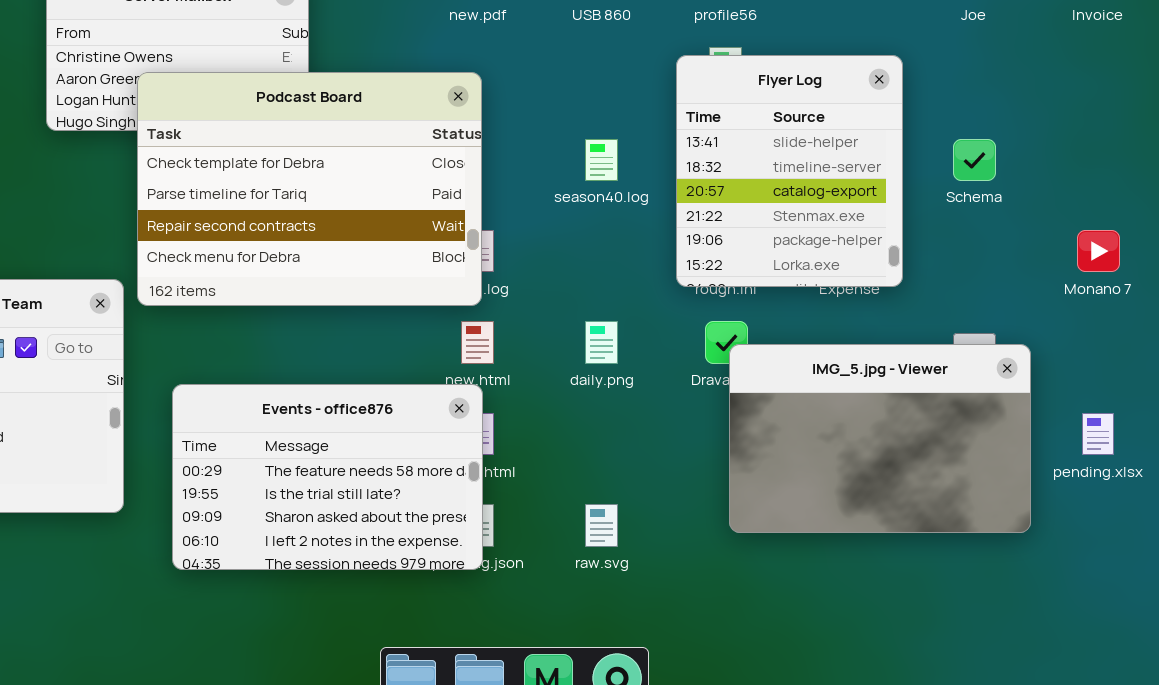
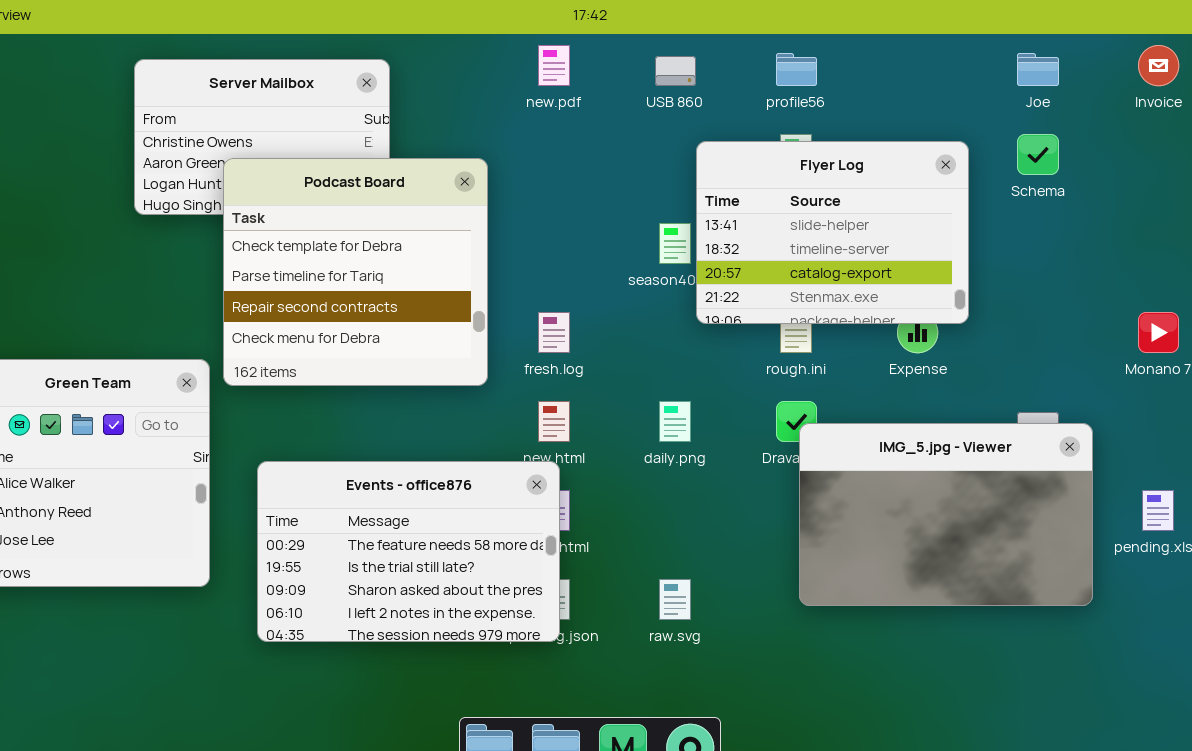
Flyer Log: [676,55,903,287] -> [696,141,969,324], resized
Podcast Board: [137,72,482,306] -> [223,158,488,386], resized
Schema: [953,139,996,181] -> [1017,134,1059,175], moved

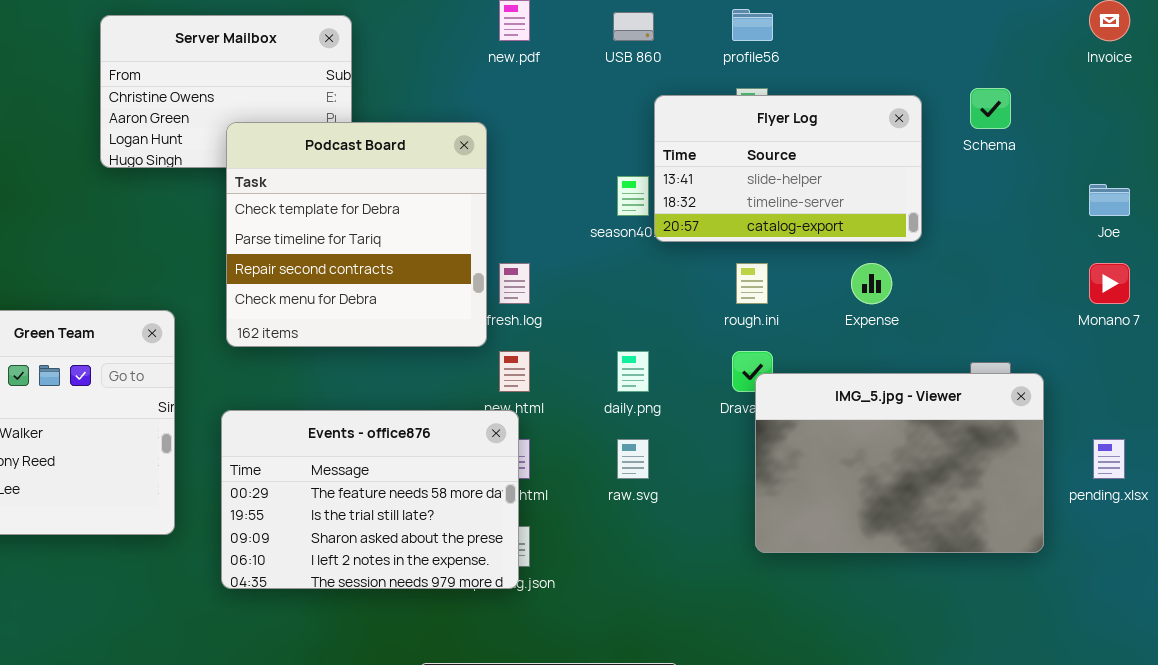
Joe: [1017,53,1059,86] -> [1089,184,1130,216], moved
Flyer Log: [696,141,969,324] -> [654,95,922,242], resized
Podcast Board: [223,158,488,386] -> [226,122,487,347], moved
raw.svg: [659,579,691,620] -> [617,439,649,479], moved

